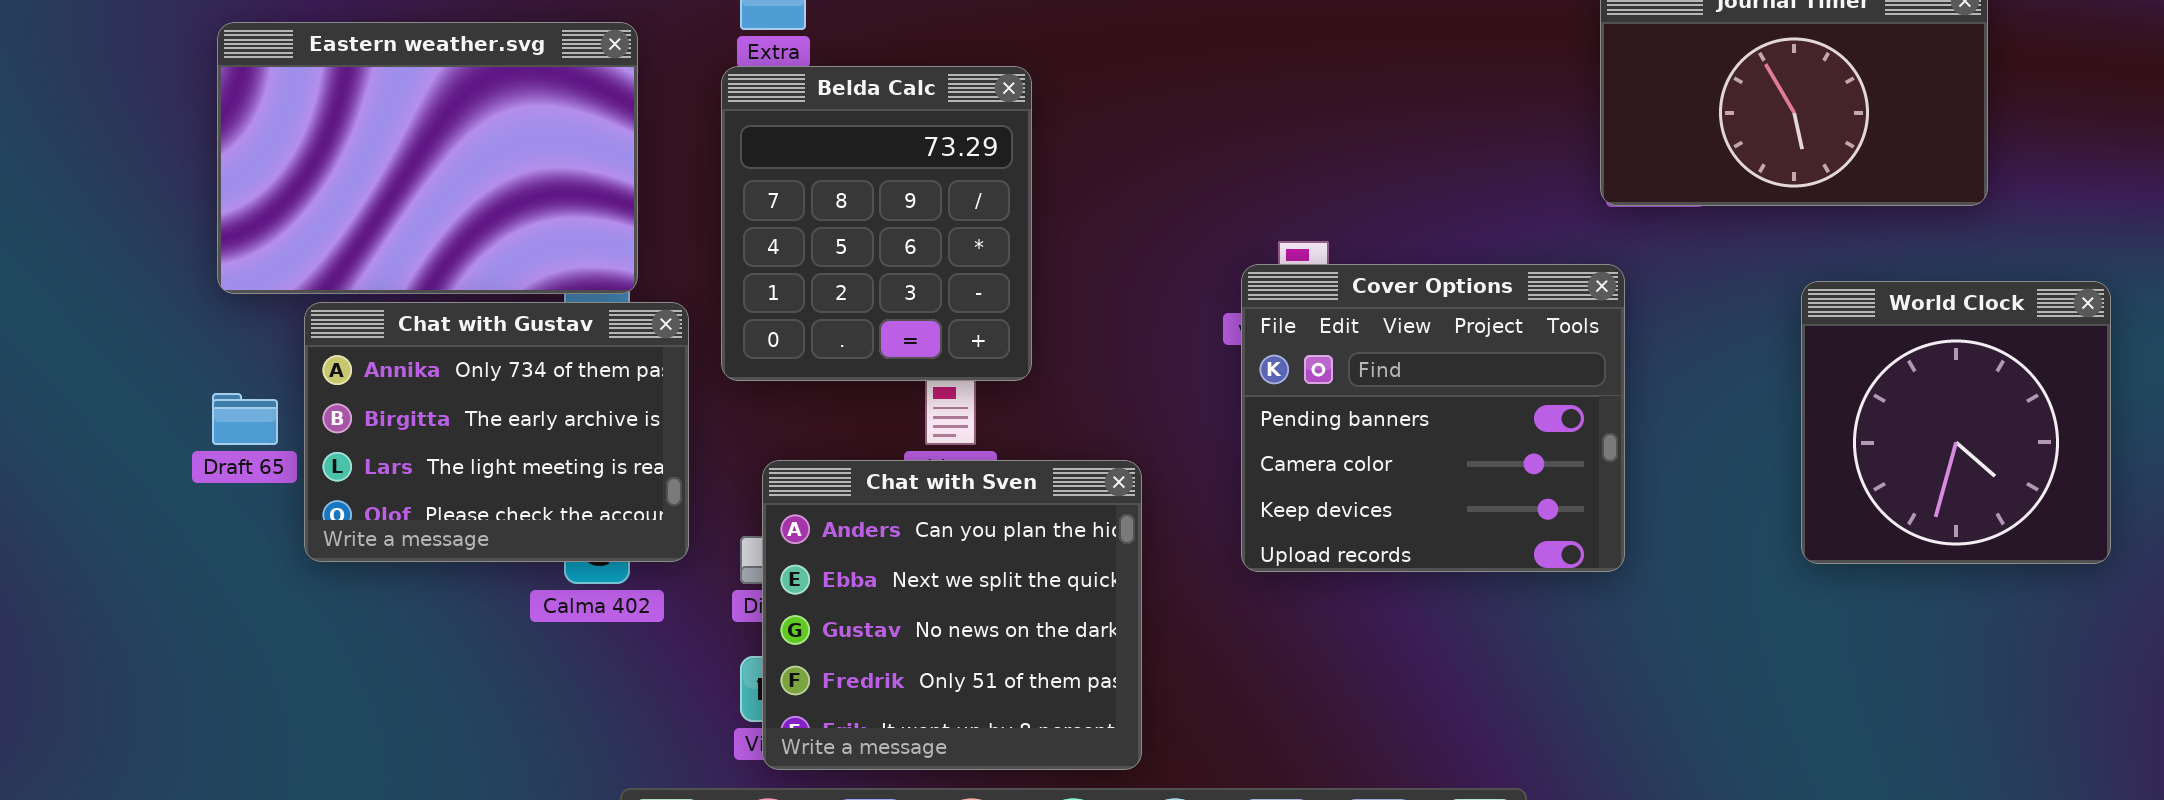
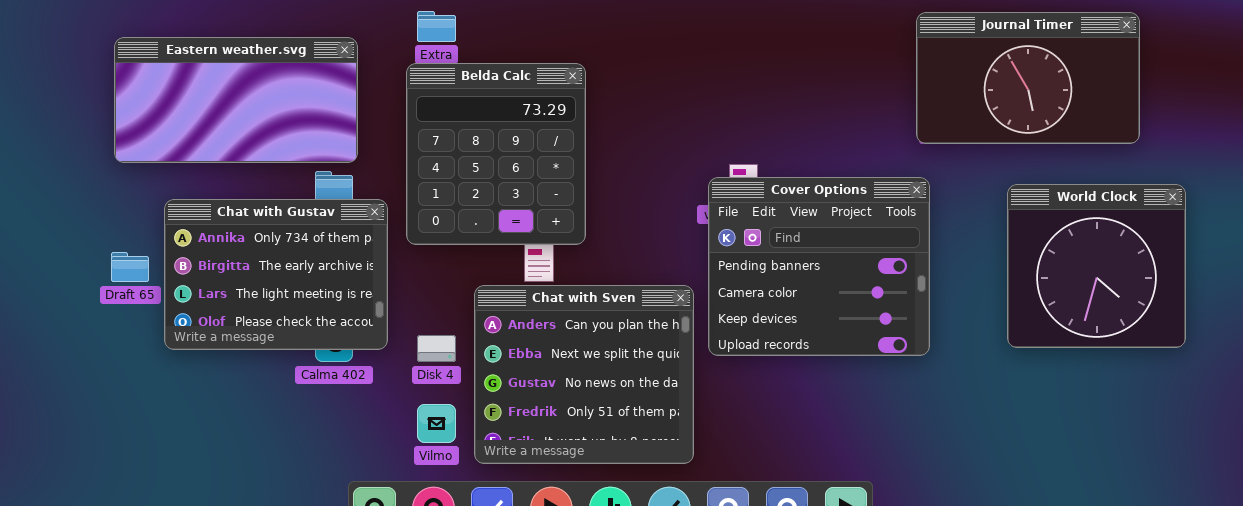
Eastern weather.svg: [217,22,638,294] -> [114,37,358,163], resized
World Clock: [1801,281,2111,564] -> [1007,184,1186,348], moved
Chat with Sven: [762,460,1142,770] -> [474,285,694,464], moved

